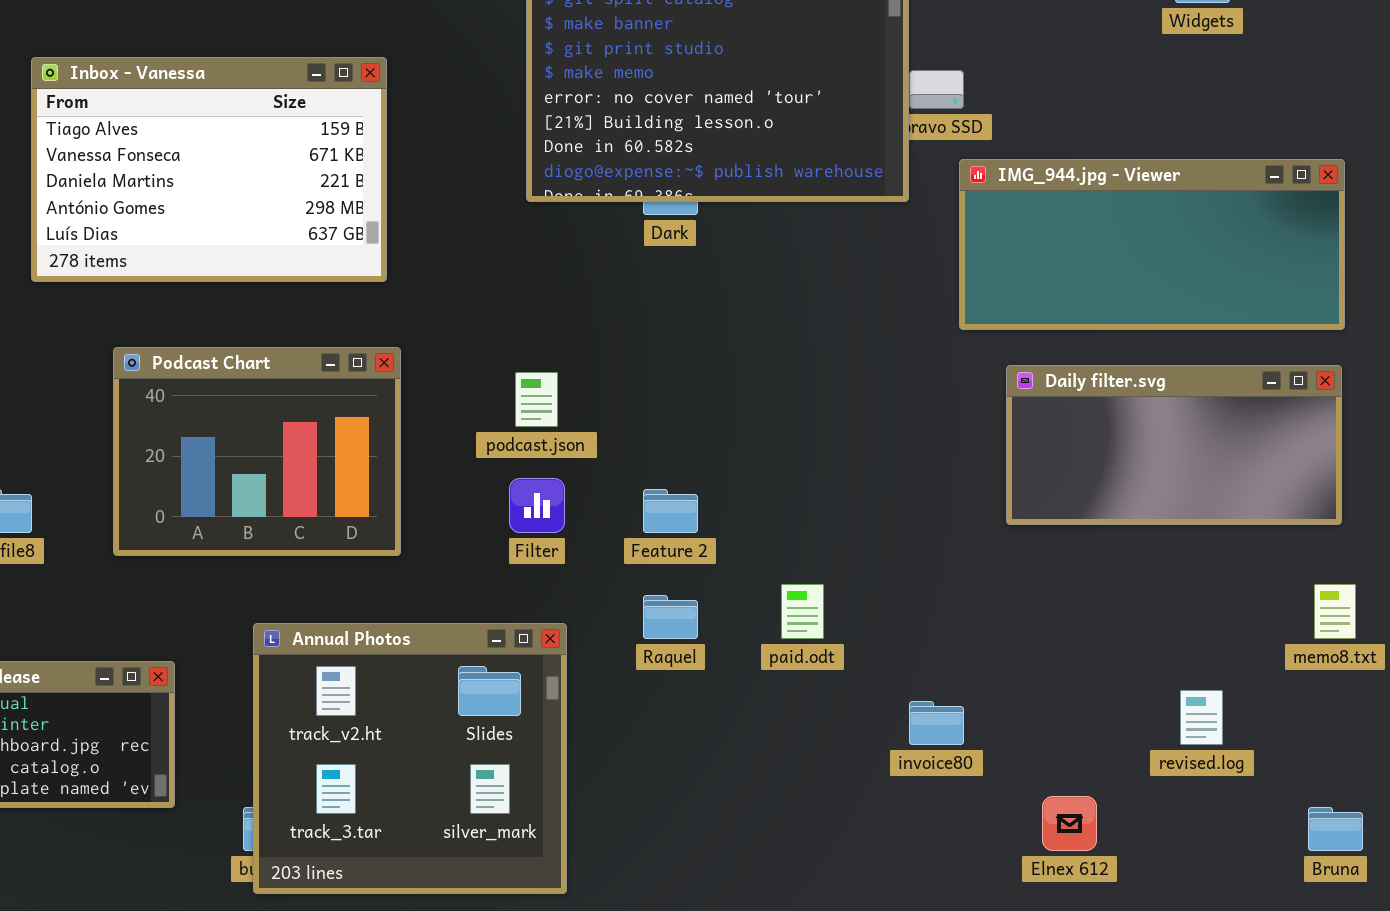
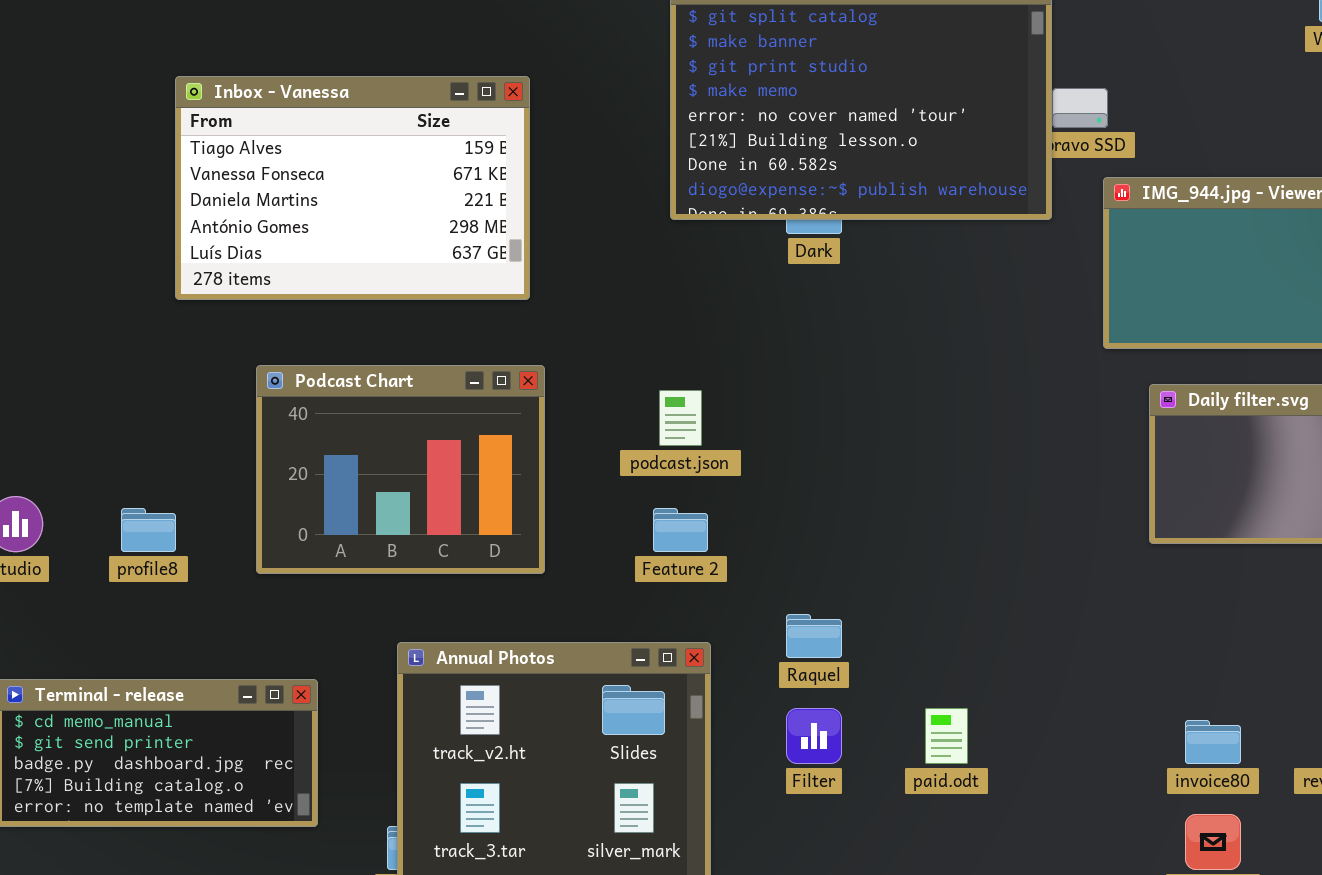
Filter: [509,478,565,533] -> [786,708,842,764], moved
Feature 2: [643,489,698,533] -> [653,508,708,552], moved
paid.odt: [781,584,824,639] -> [925,708,968,764], moved
invoice80: [909,701,964,745] -> [1185,720,1241,764], moved

